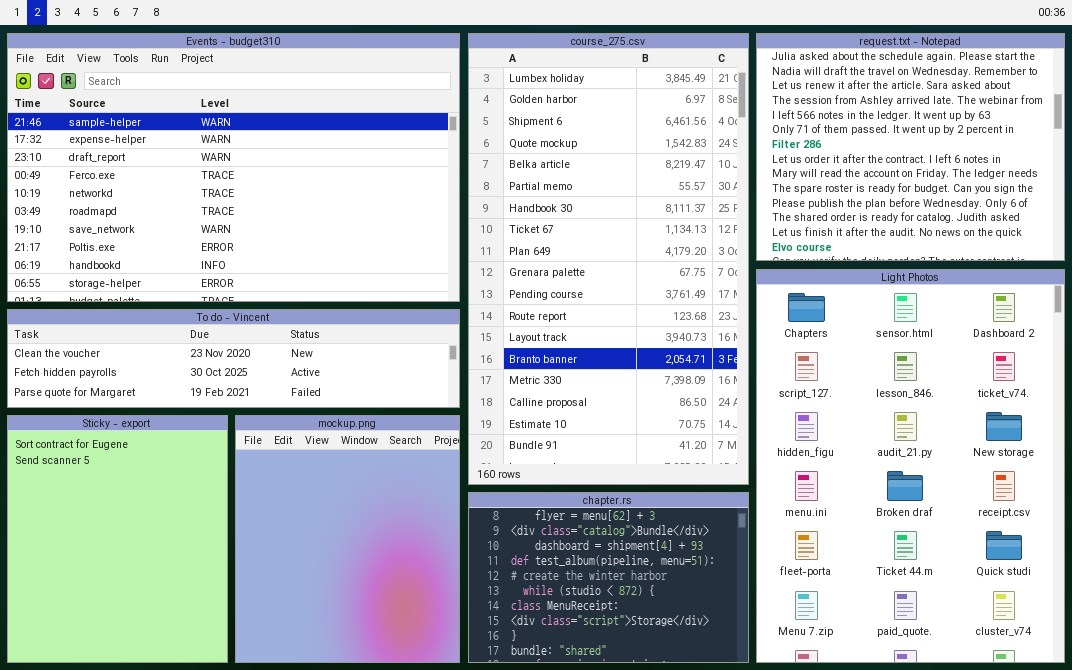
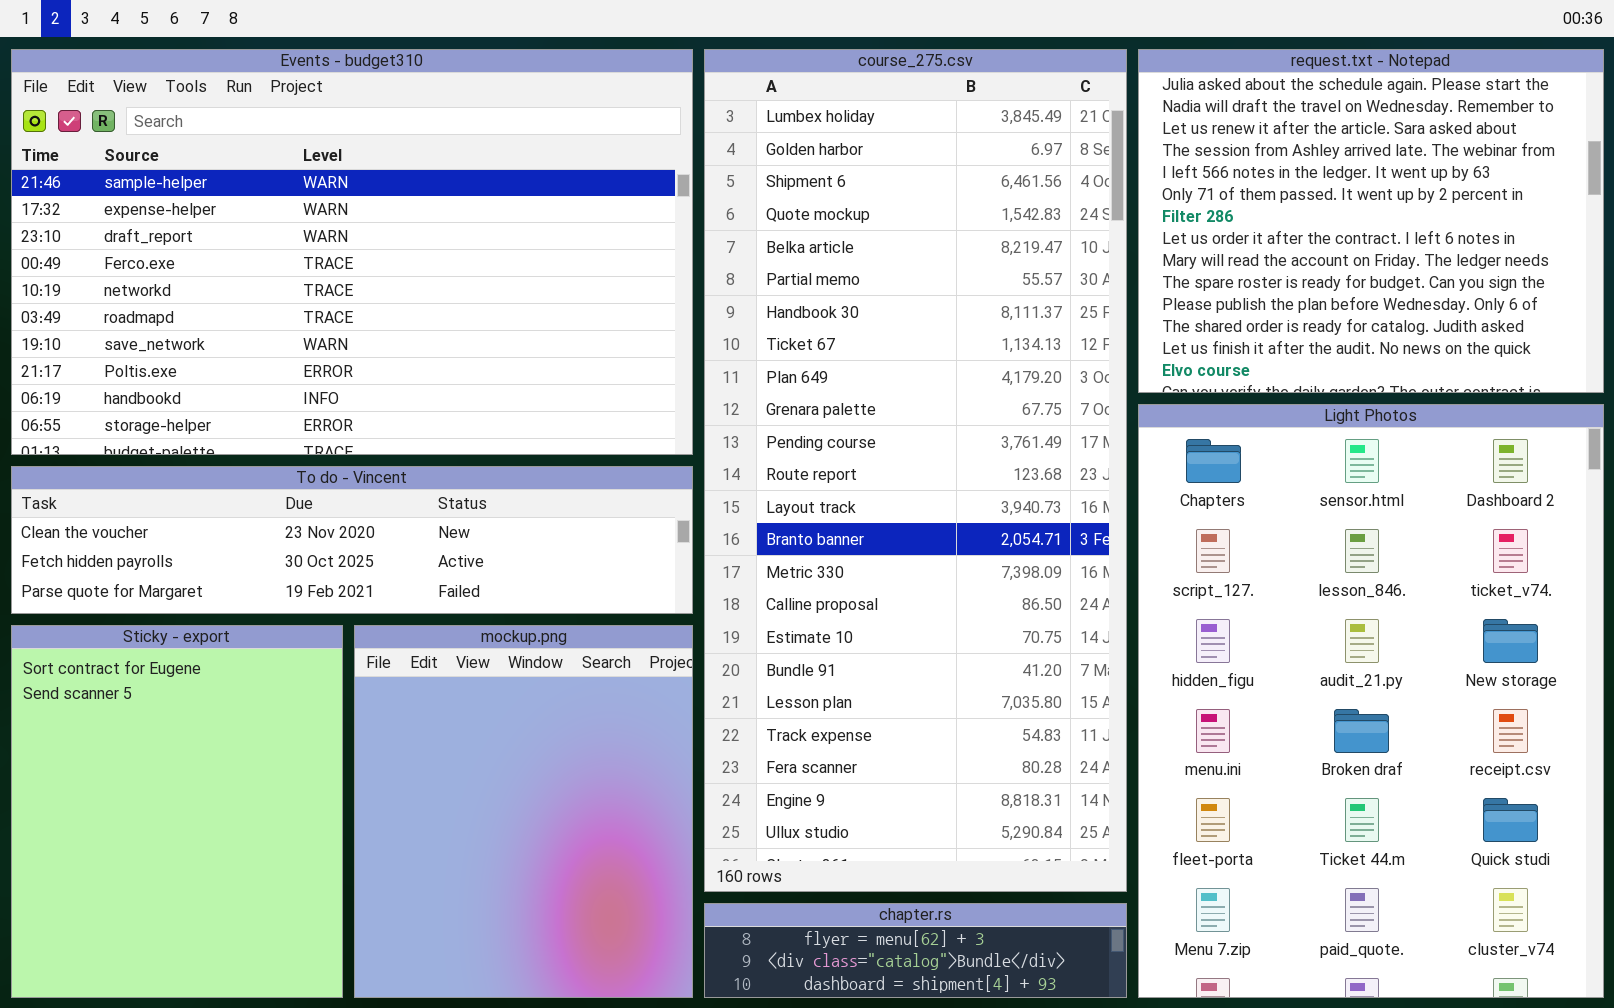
course_275.csv: [468,33,749,485] -> [704,49,1127,892], resized
chapter.rs: [468,492,749,663] -> [704,903,1127,998], resized

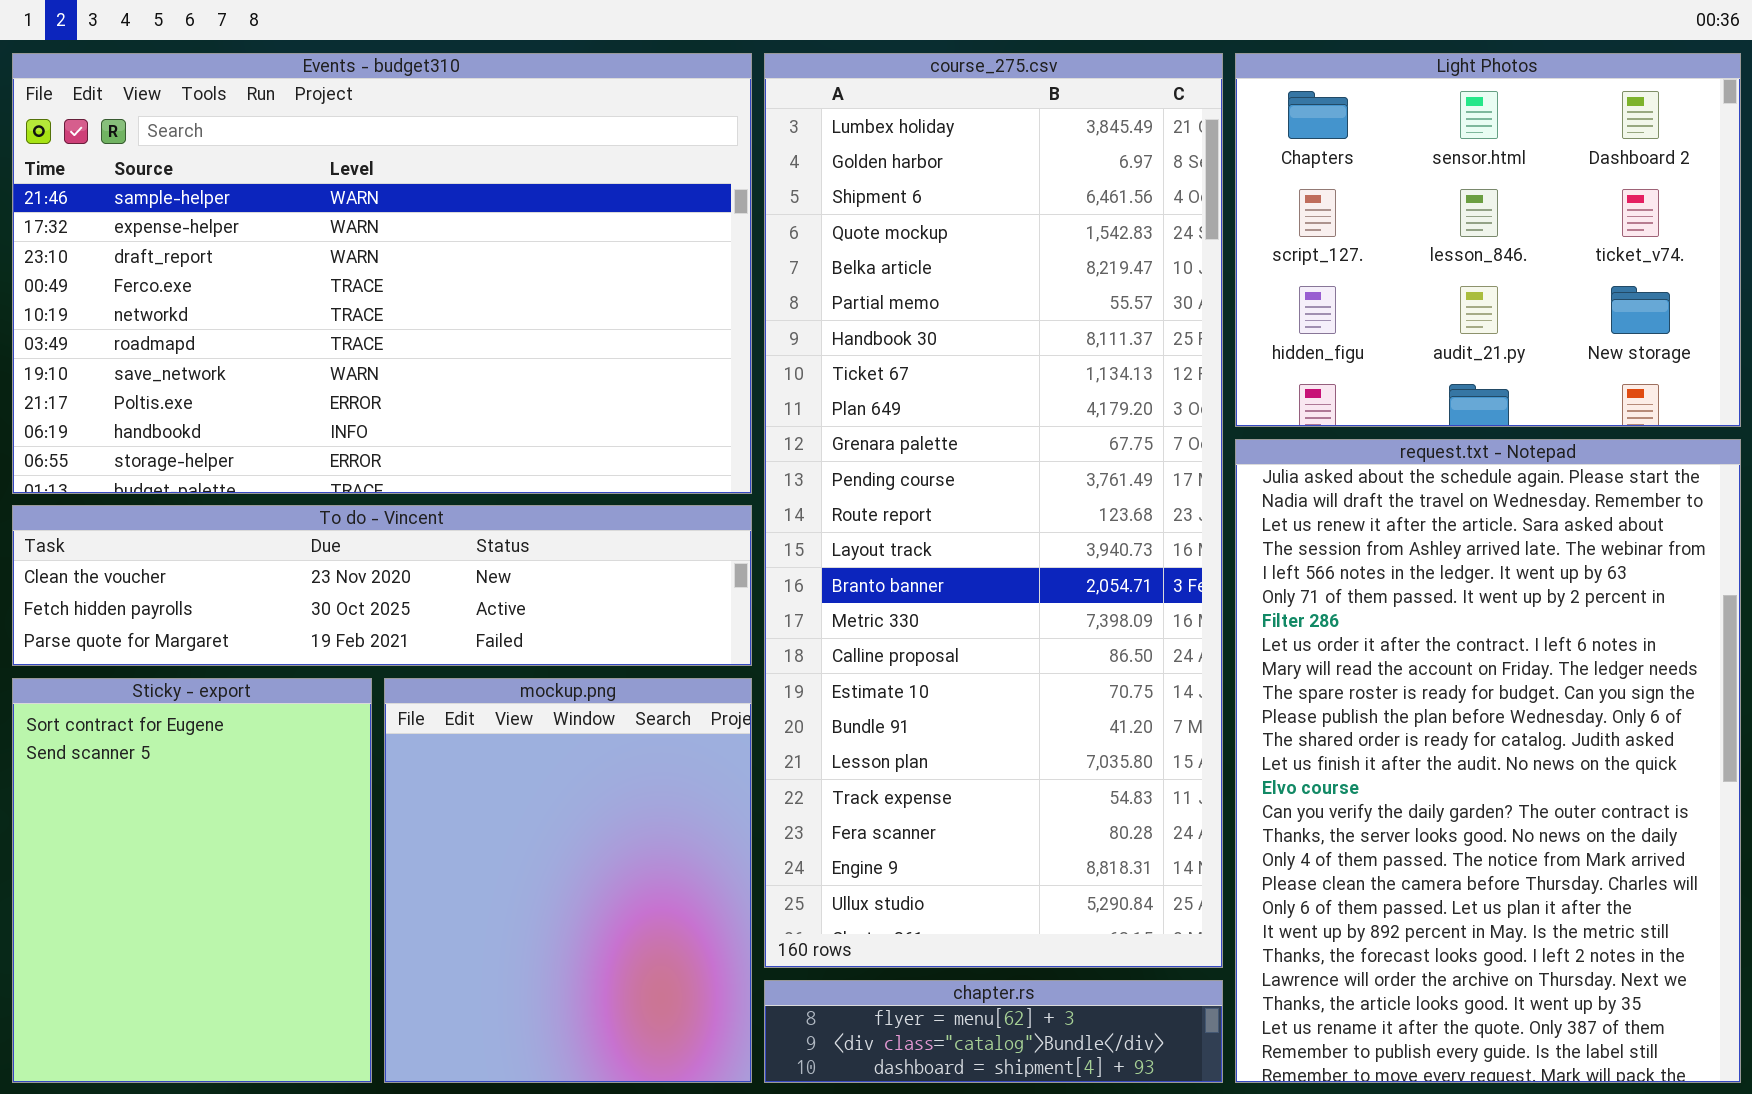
request.txt - Notepad: [1138,49,1604,393] -> [1235,439,1741,1083], moved, resized
Light Photos: [1138,404,1604,998] -> [1235,53,1741,427], moved, resized

